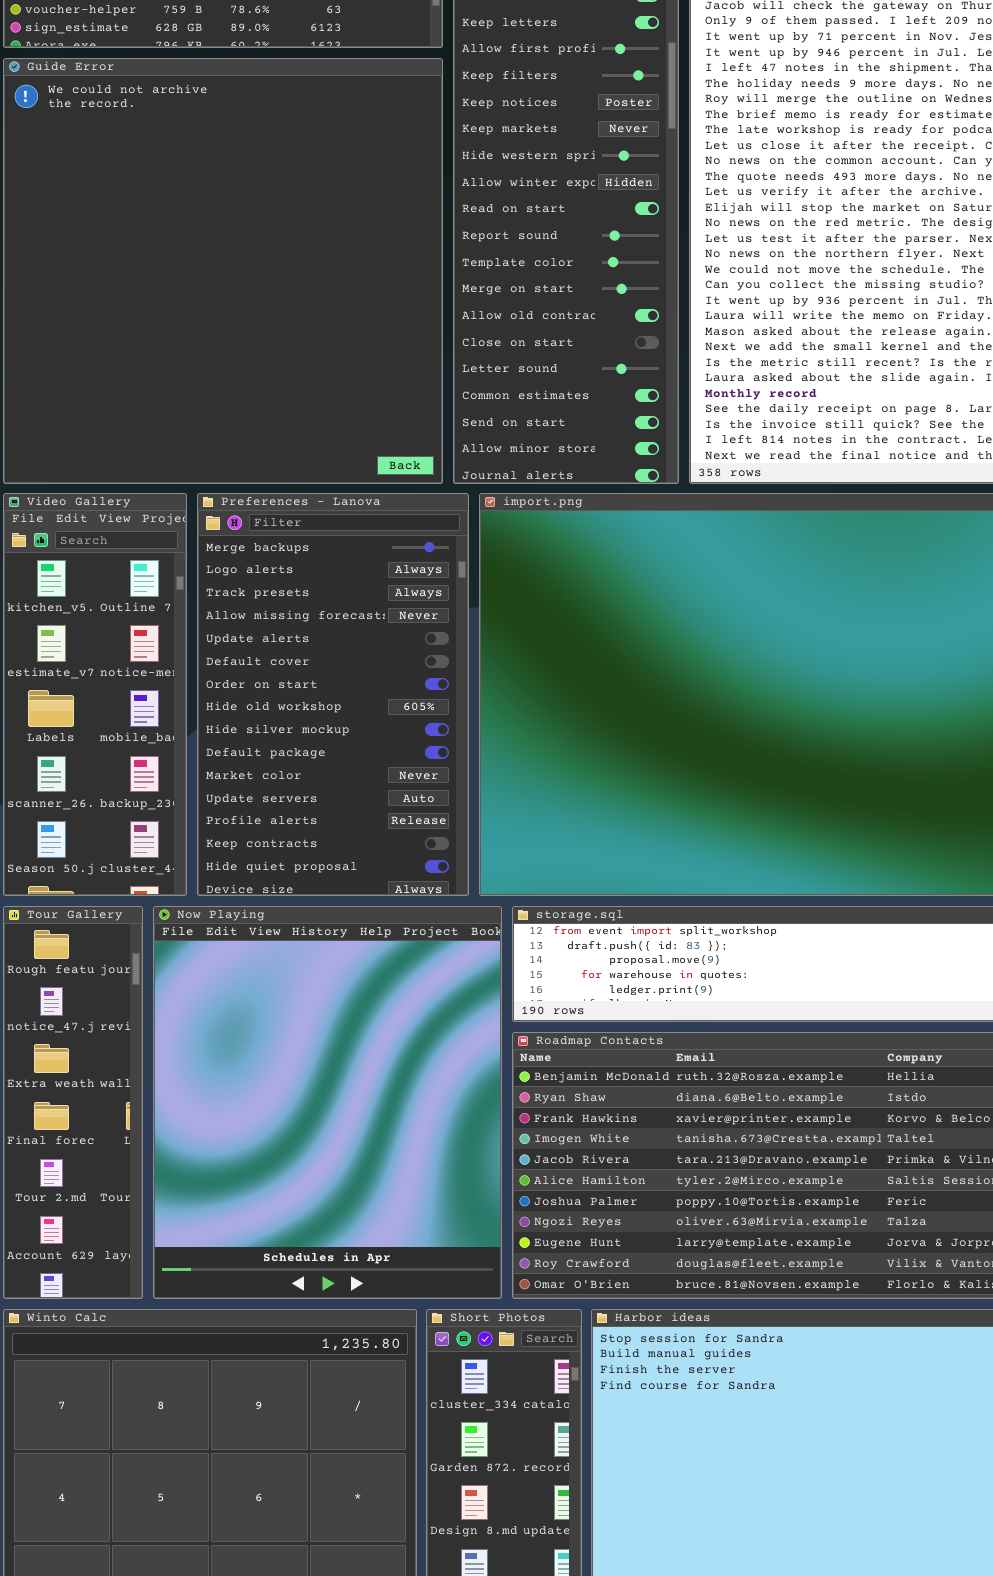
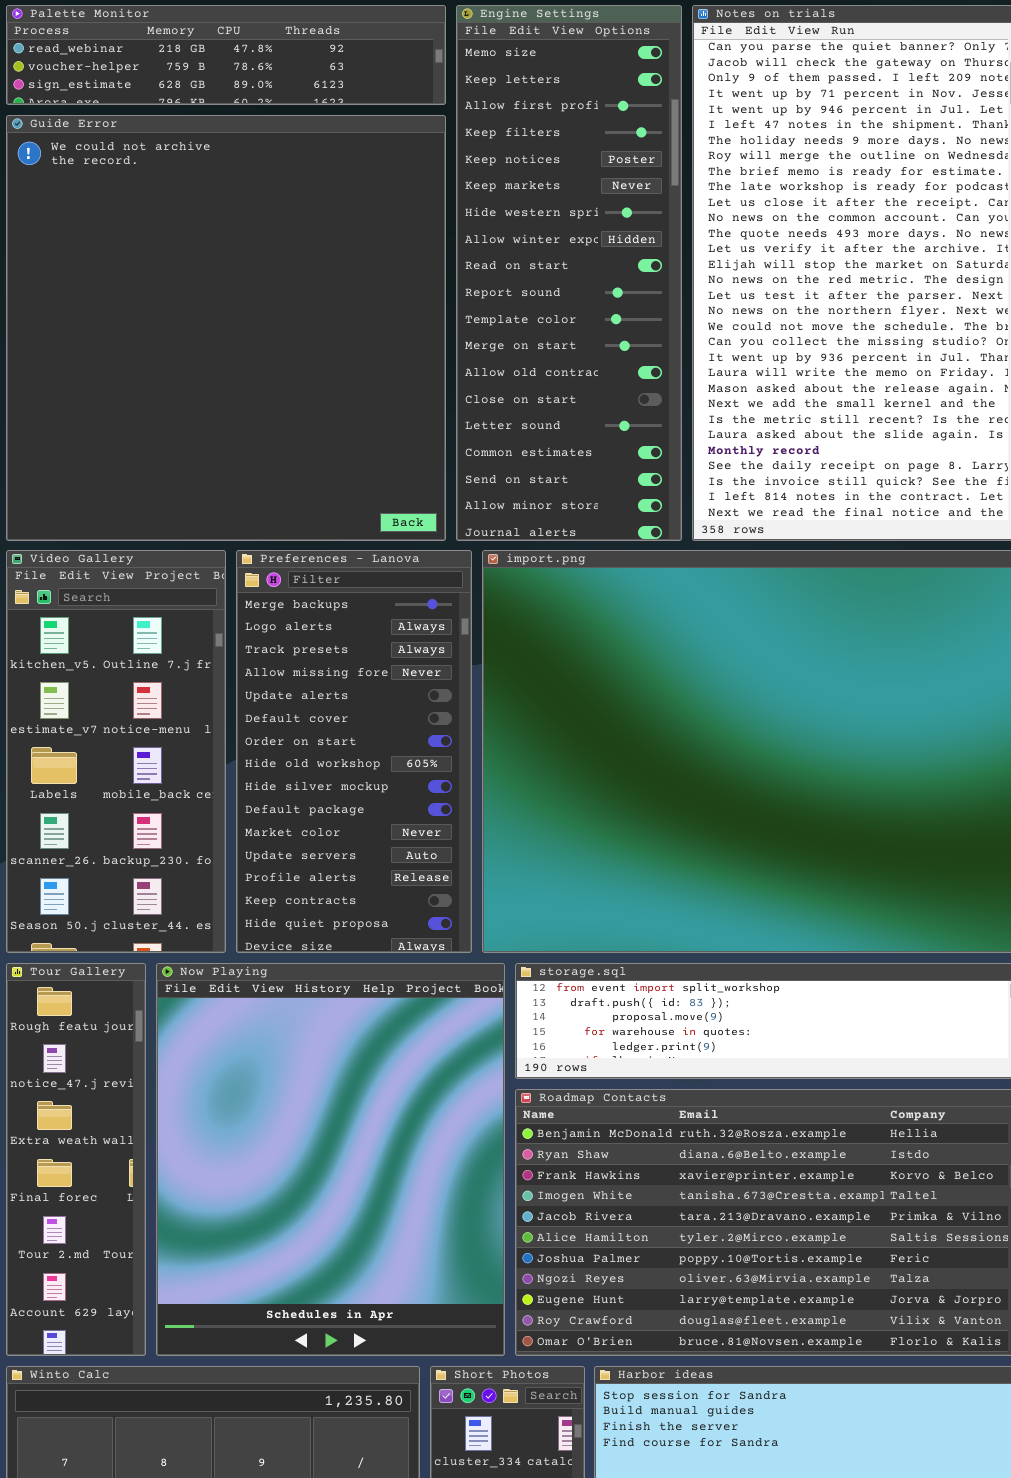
Video Gallery: [3,493,187,896] -> [6,550,226,953], resized
Preferences - Lanova: [197,493,469,896] -> [236,550,472,953], resized

